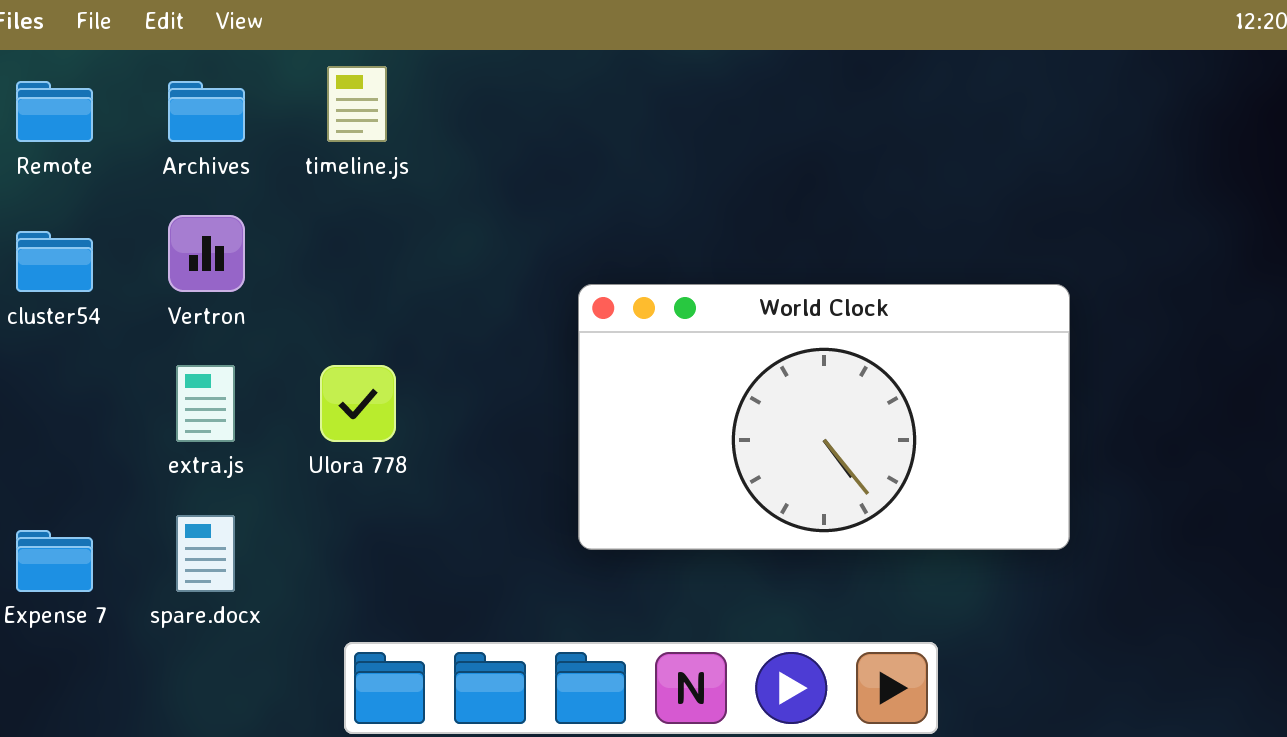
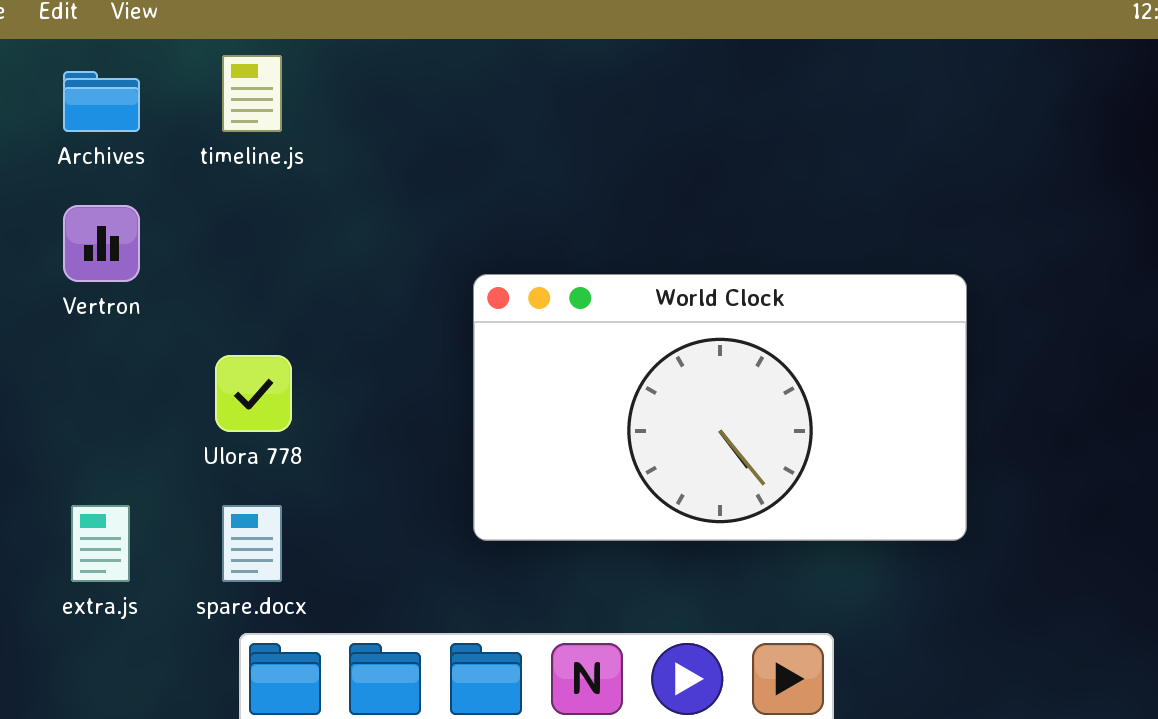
extra.js: [176,365,235,442] -> [71,505,130,582], moved
spare.docx: [176,515,235,592] -> [222,505,282,582], moved

